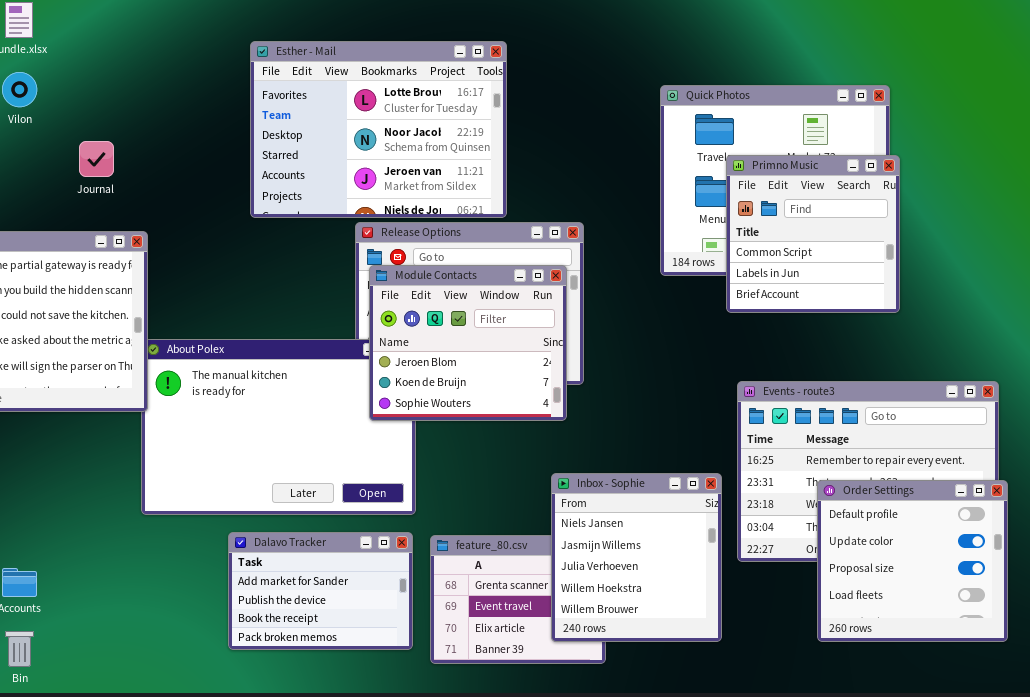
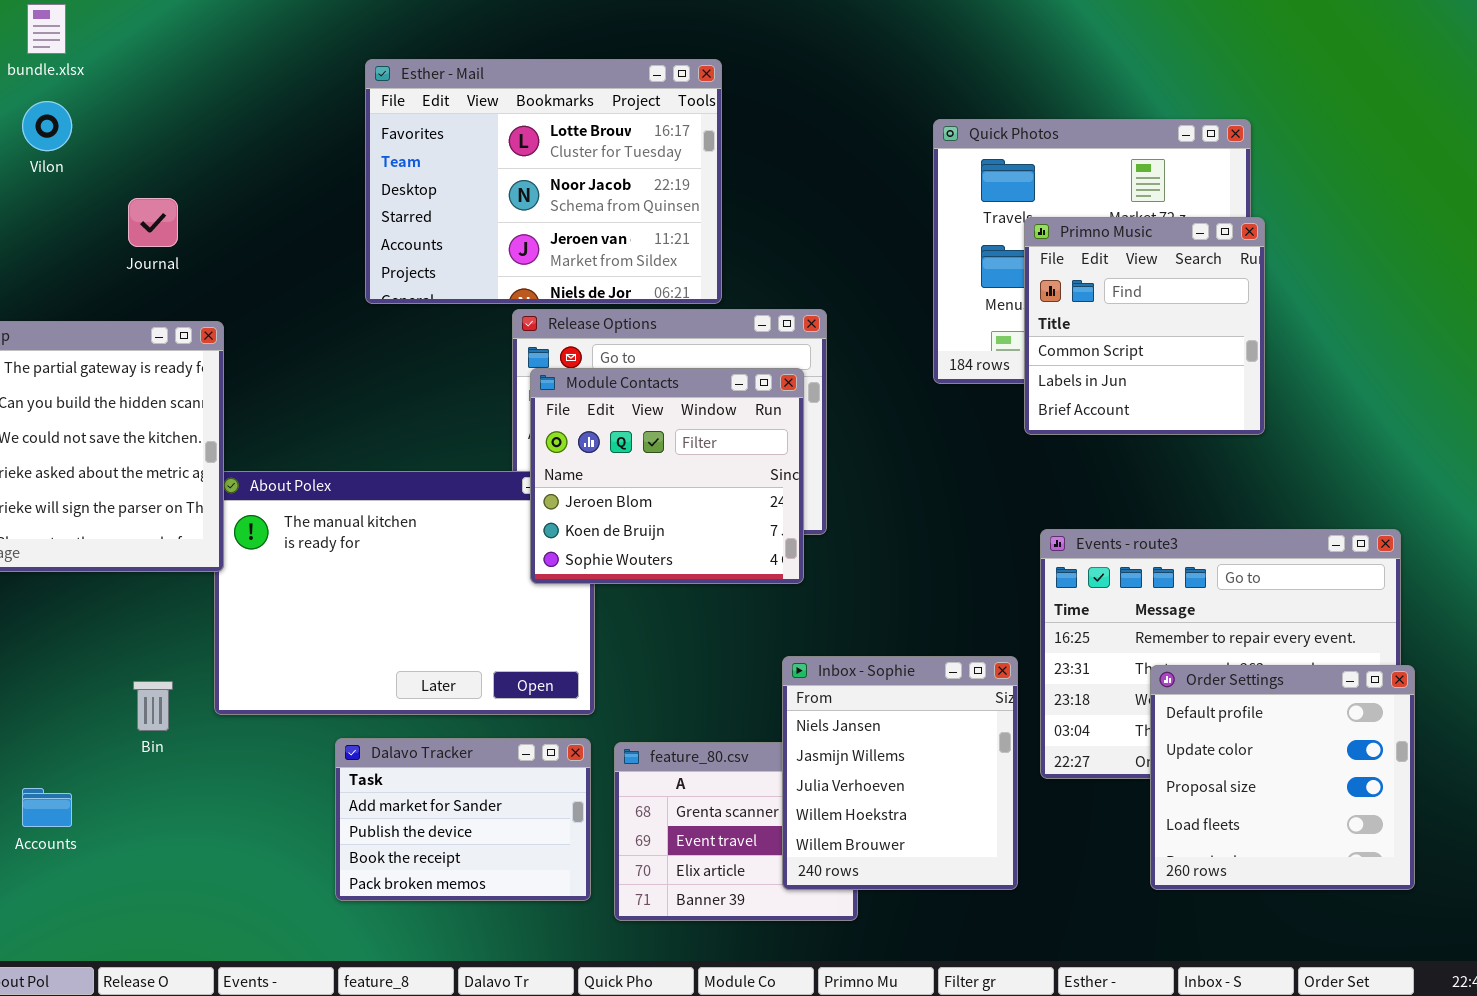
Bin: [5,631,34,667] -> [133,681,173,731], moved

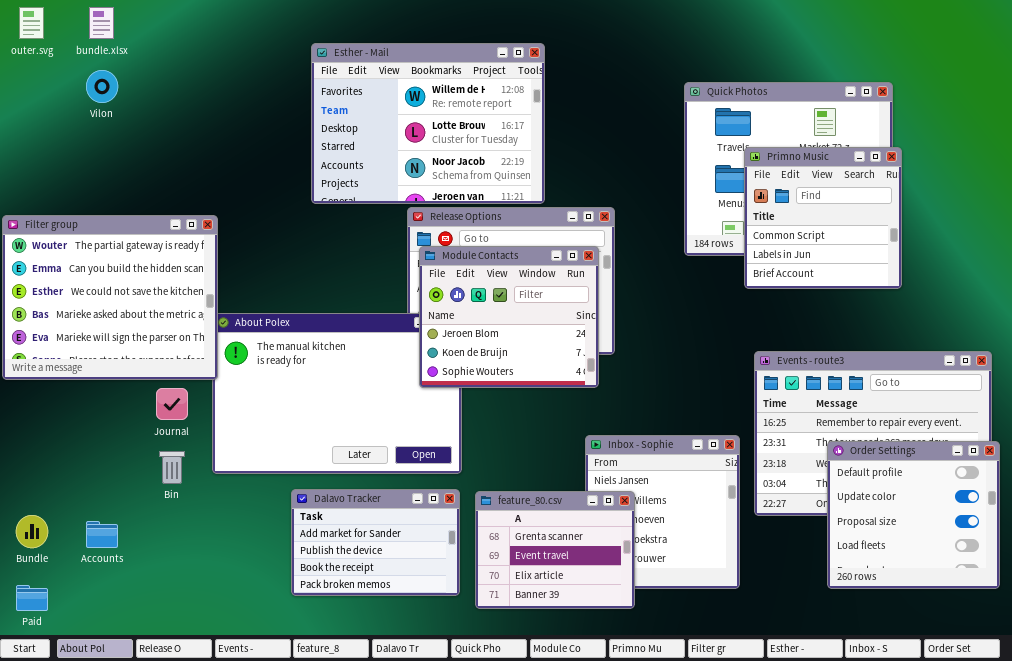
Esther - Mail: [365,59,722,304] -> [311,43,545,204], scrolled up 1 row
Journal: [128,198,178,247] -> [156,388,188,420], moved
feature_80.csv: [614,742,858,921] -> [475,491,635,609], raised

